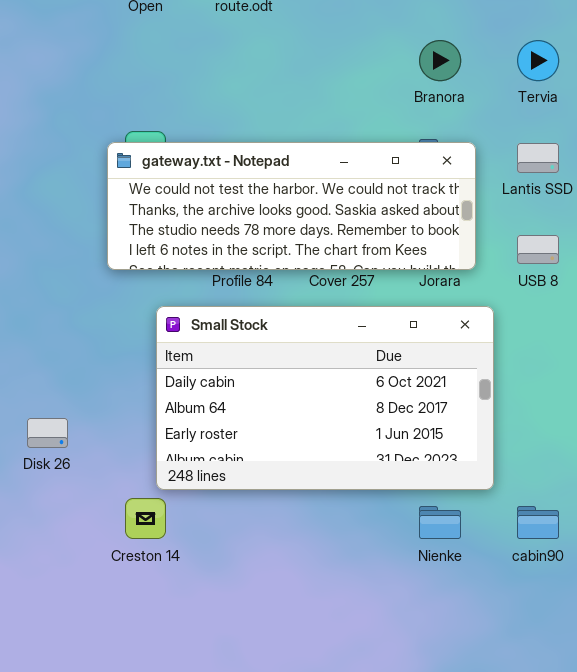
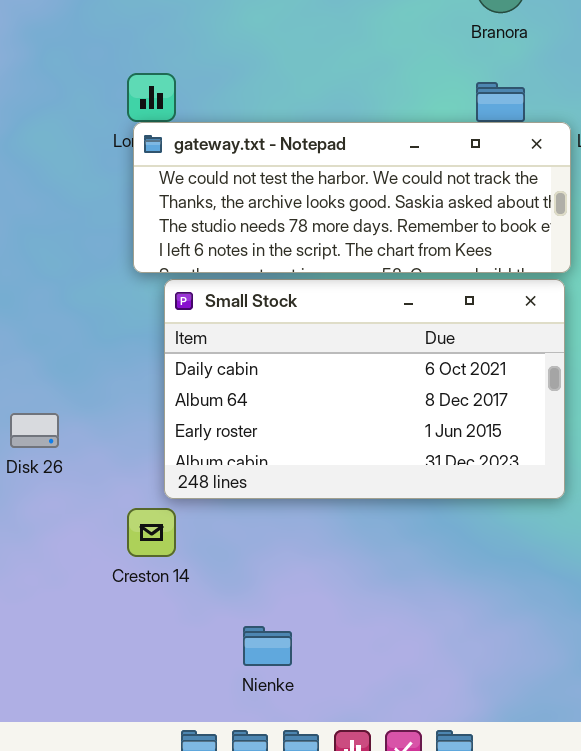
gateway.txt - Notepad: [107,142,476,270] -> [133,122,571,273], moved
Nienke: [419,506,461,539] -> [243,626,292,666], moved

